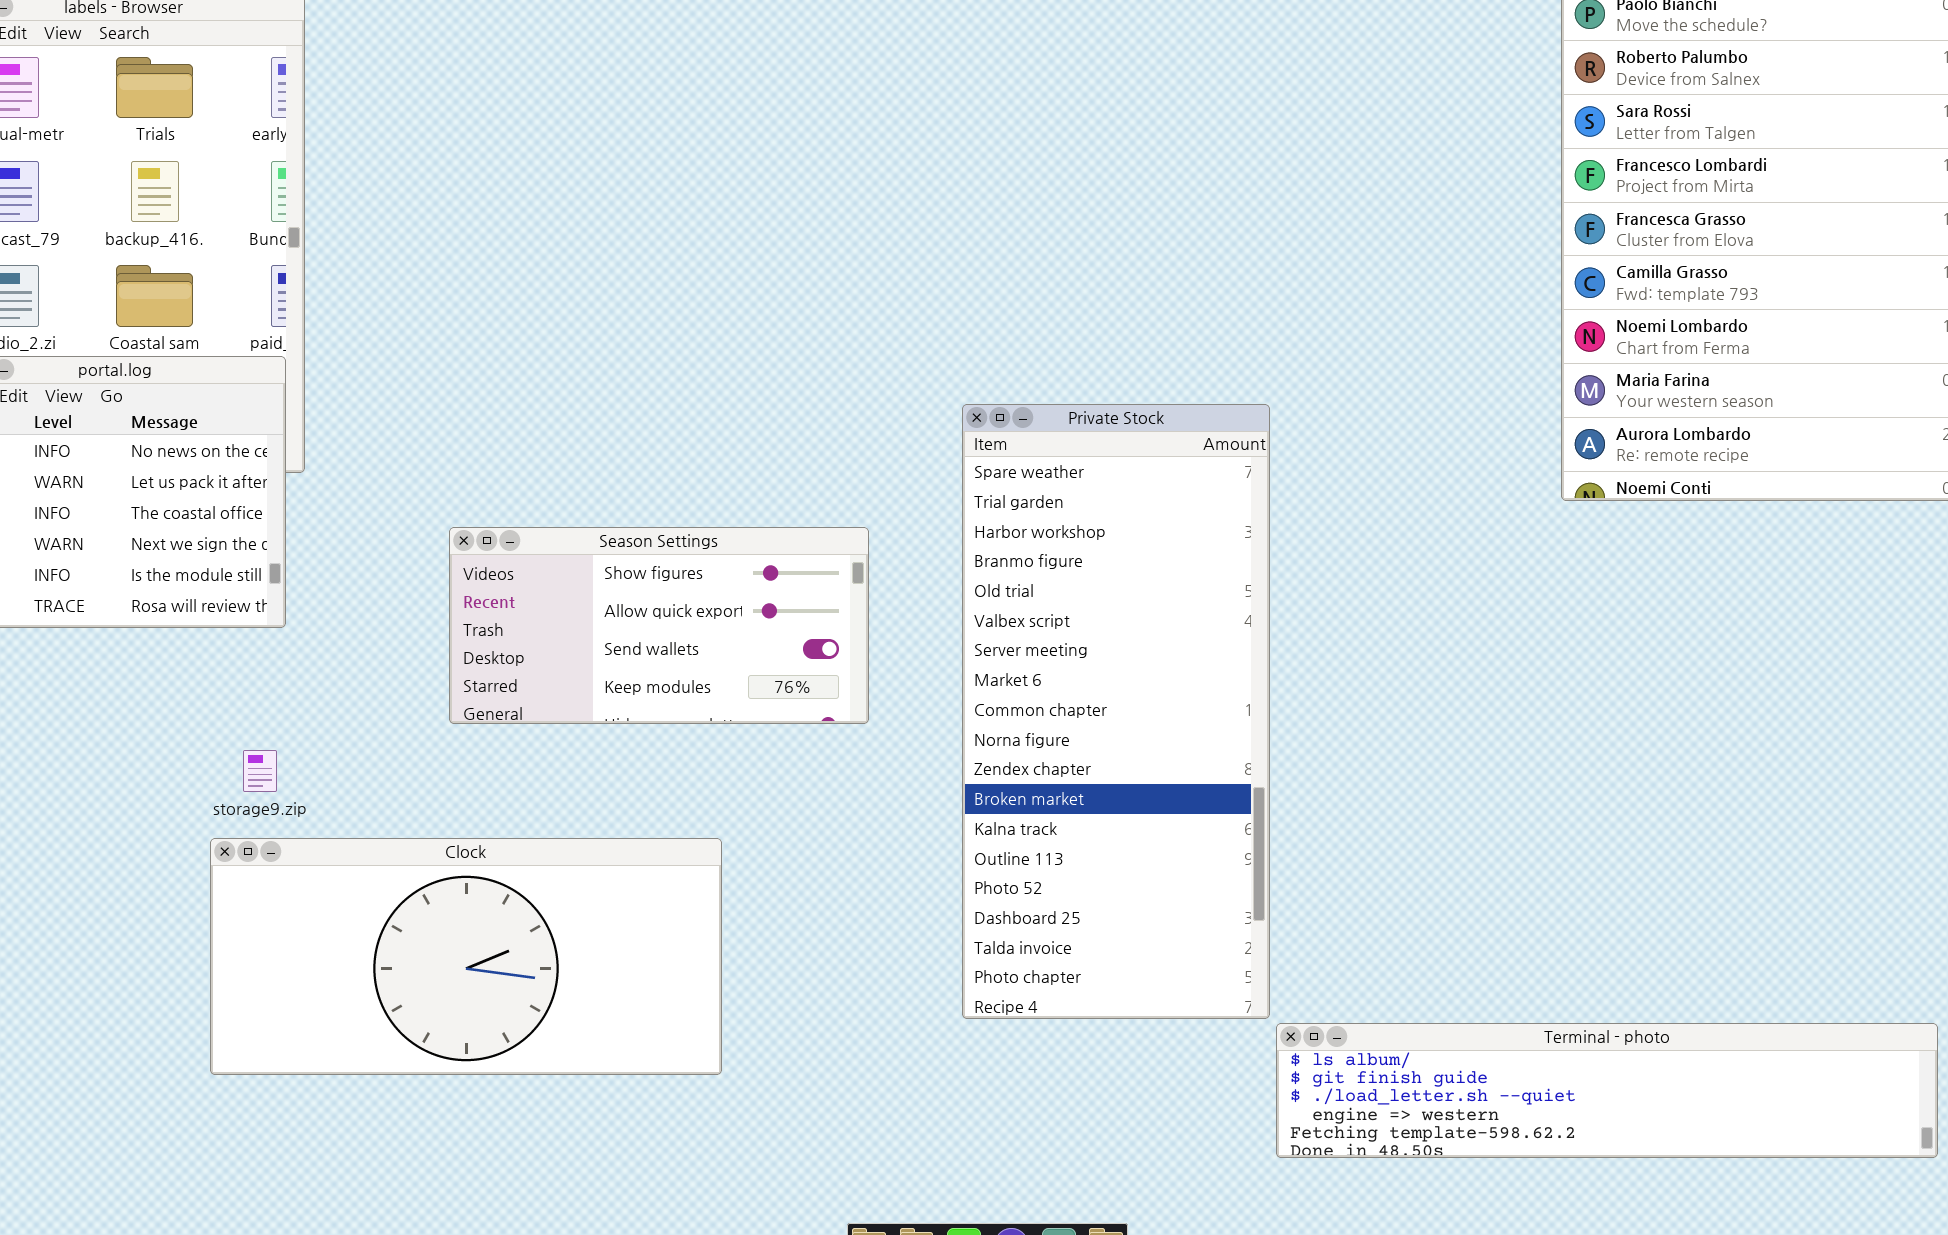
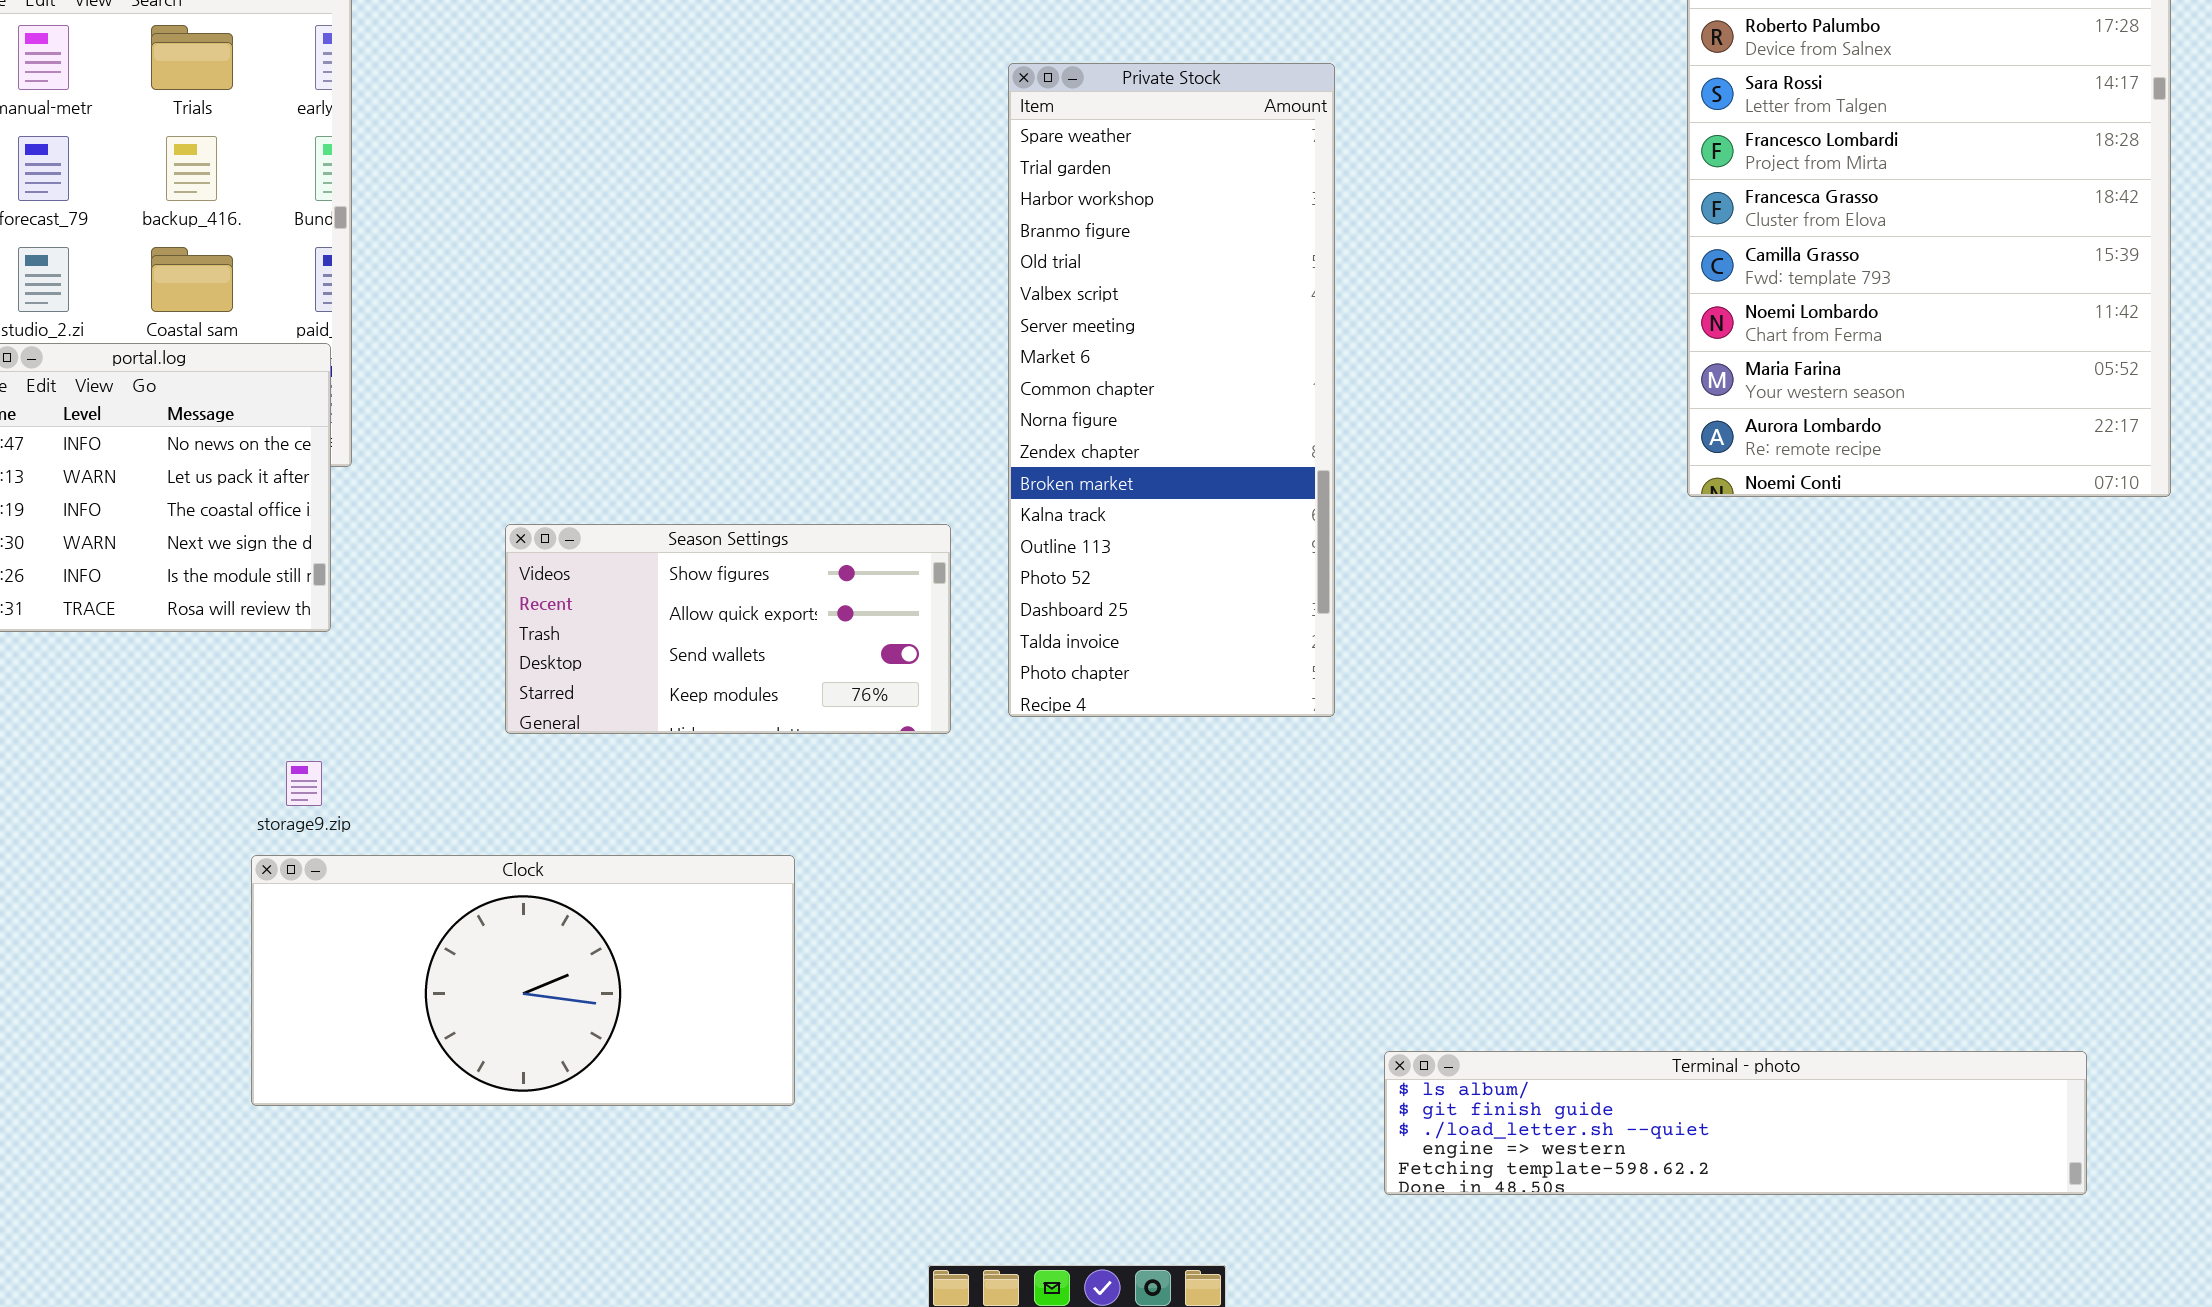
Private Stock: [962,404,1270,1019] -> [1008,63,1335,717], moved

